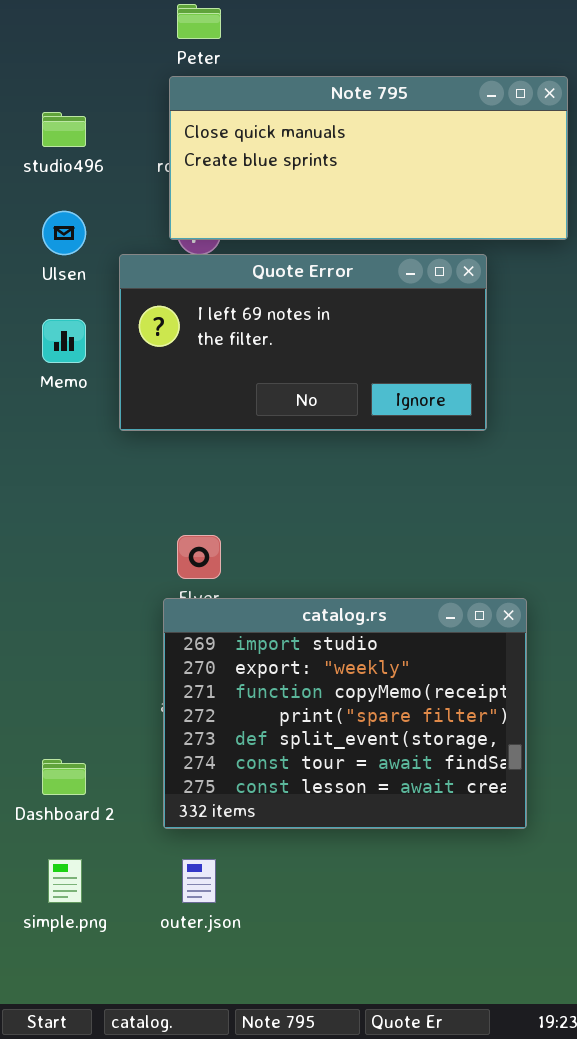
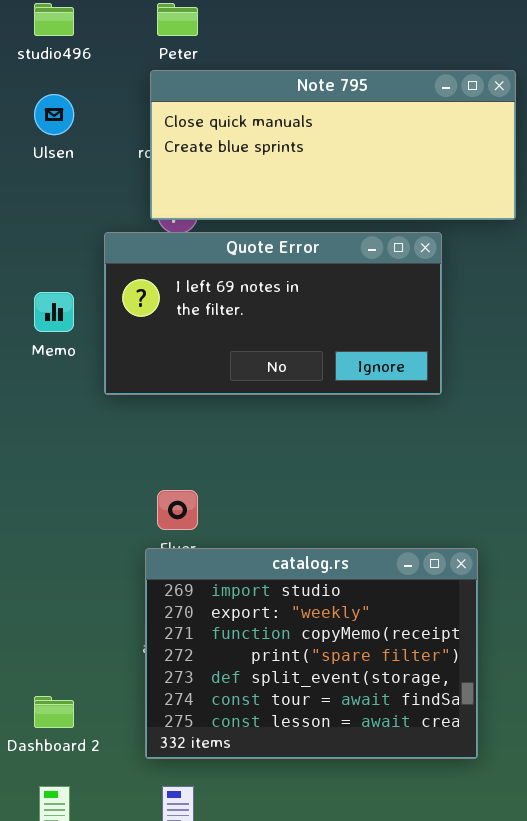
studio496: [42,112,86,147] -> [34,3,74,36], moved
Ulsen: [42,211,86,255] -> [34,94,74,135], moved

